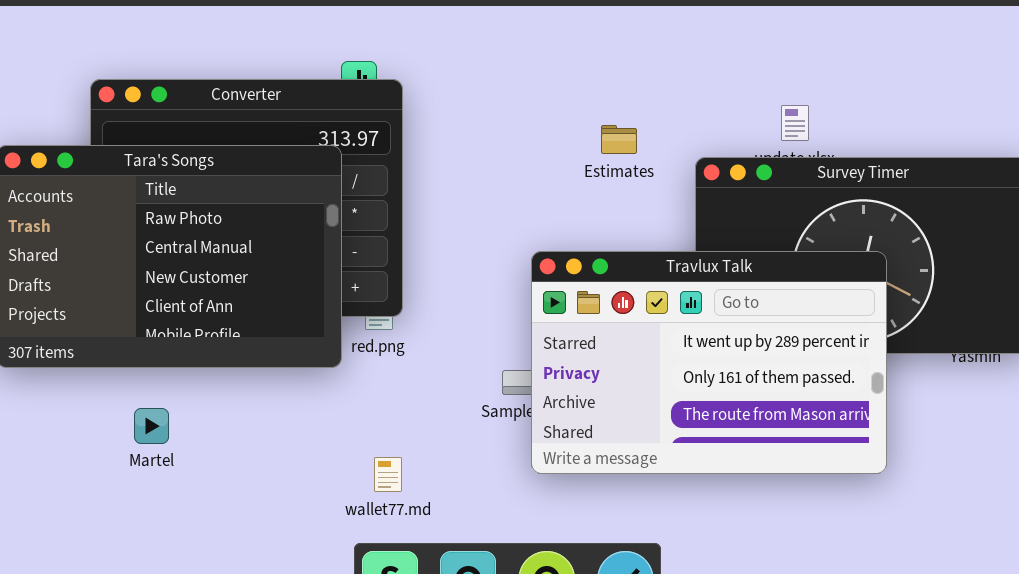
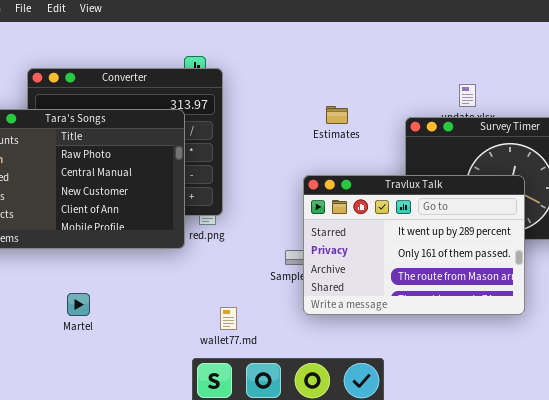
Estimates: [601,125,637,154] -> [326,106,348,124], moved
Martel: [134,408,169,444] -> [67,293,90,316], moved
wallet77.md: [374,457,402,492] -> [220,307,237,330], moved

